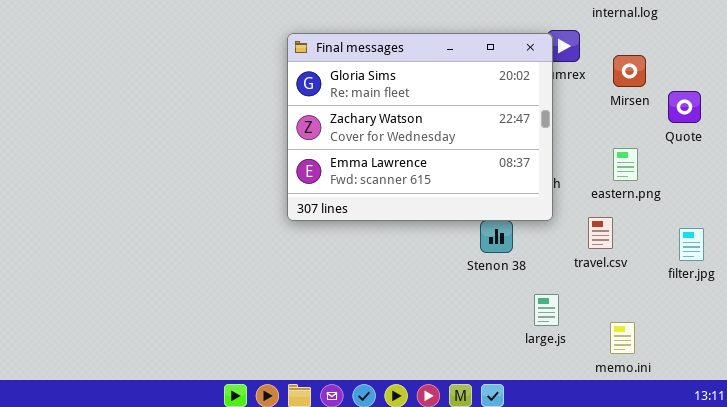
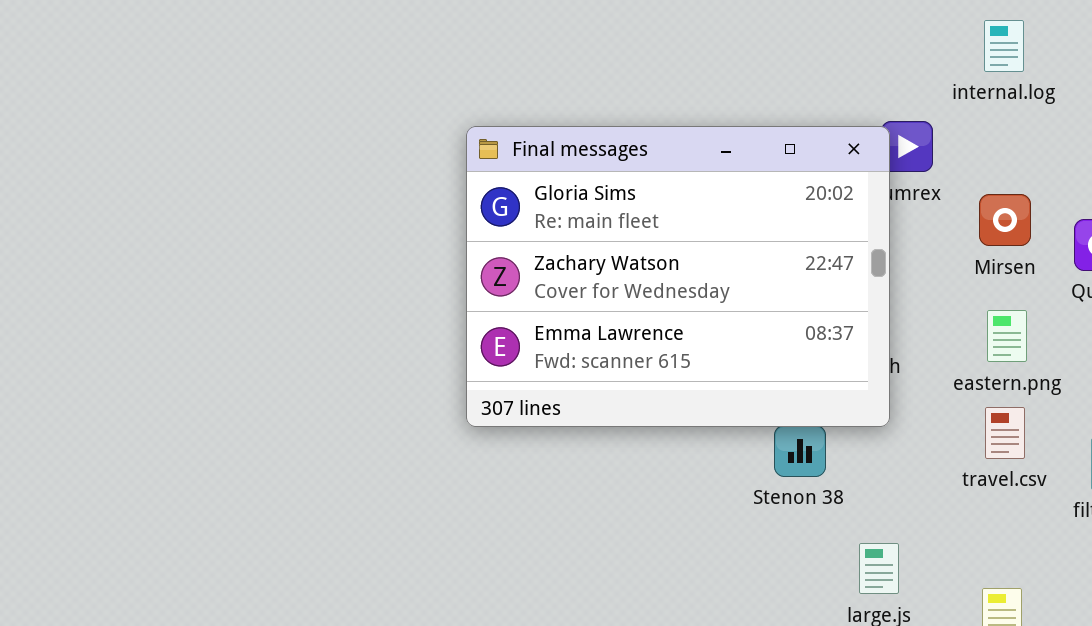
Mirsen: [613,55,646,87] -> [979,194,1031,246], moved
travel.csv: [588,217,613,249] -> [985,407,1025,459], moved

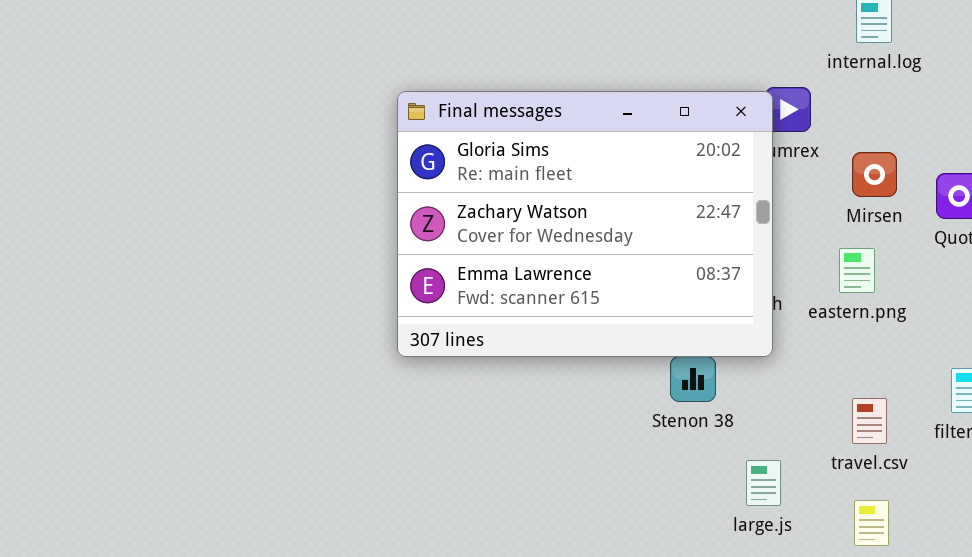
eastern.png: [987,310,1027,362] -> [839,248,875,293], moved
travel.csv: [985,407,1025,459] -> [852,398,887,444], moved

